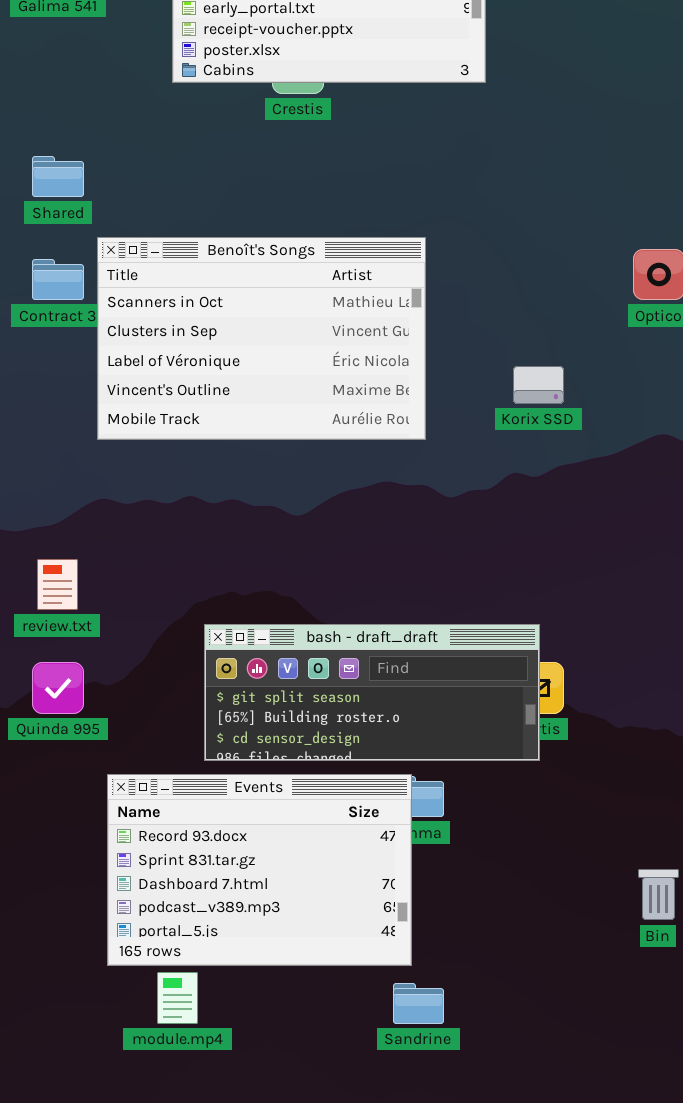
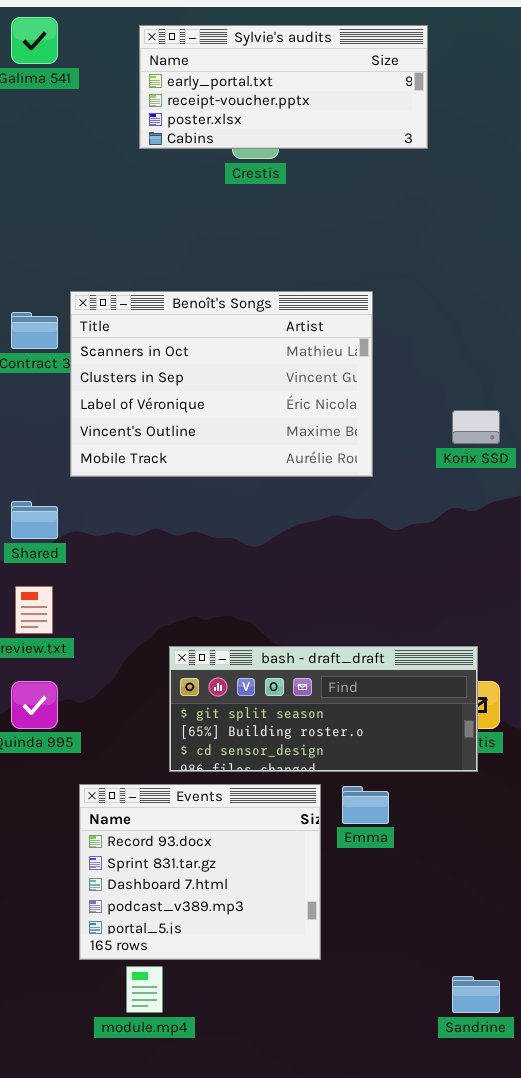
Shared: [32,156,84,197] -> [11,501,58,539], moved
Events: [107,774,412,966] -> [79,784,321,960], resized
Sandrine: [393,983,444,1024] -> [452,976,500,1013], moved

